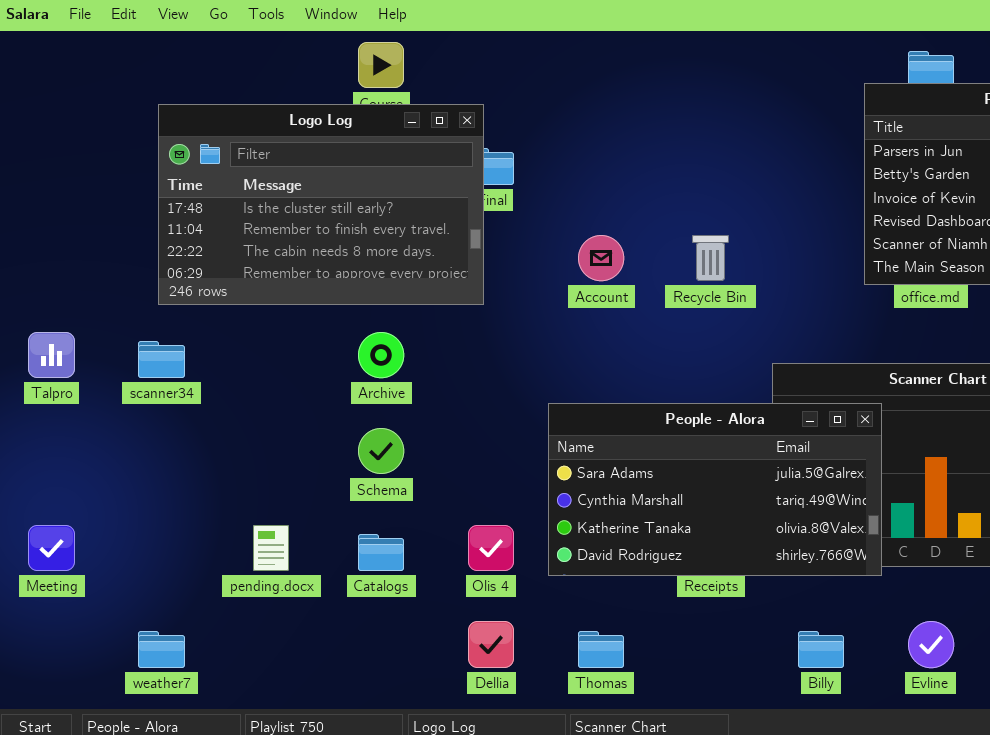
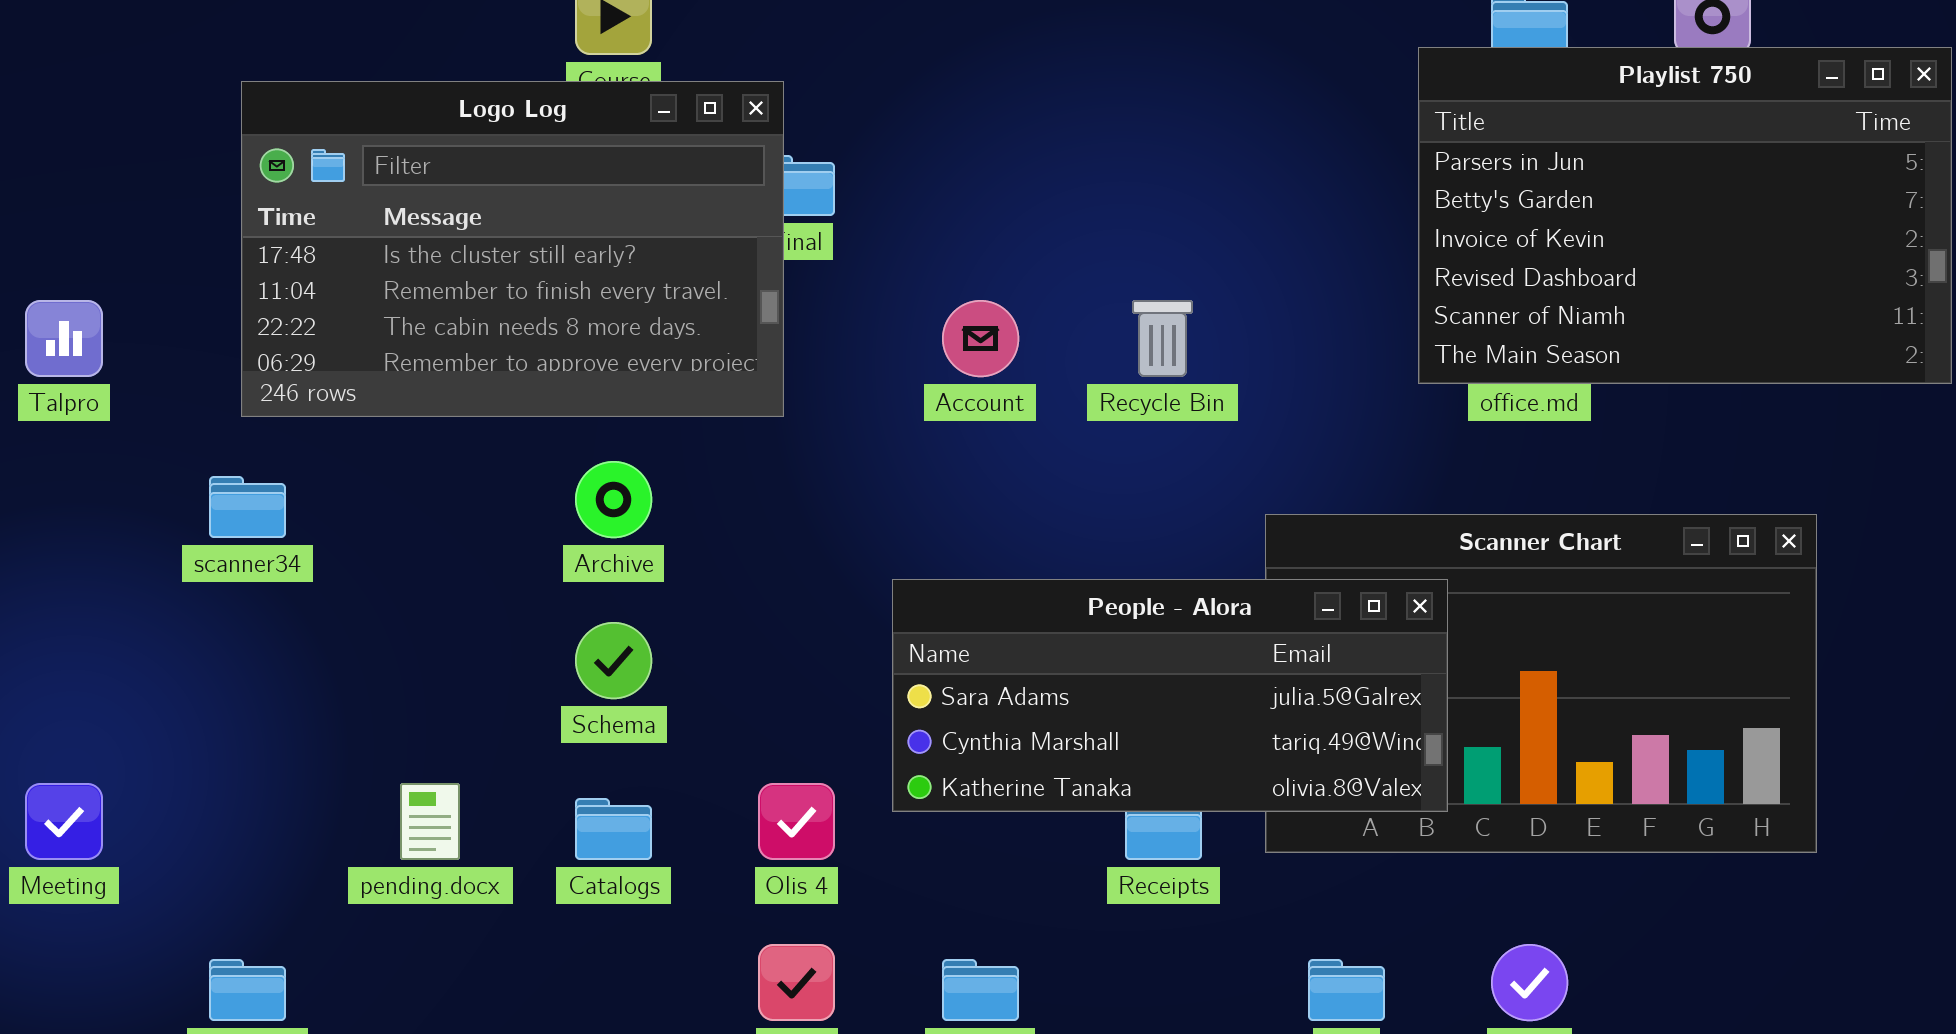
Talpro: [28,332,75,378] -> [25,300,103,377], moved
People - Alora: [548,403,882,576] -> [892,579,1448,812], resized

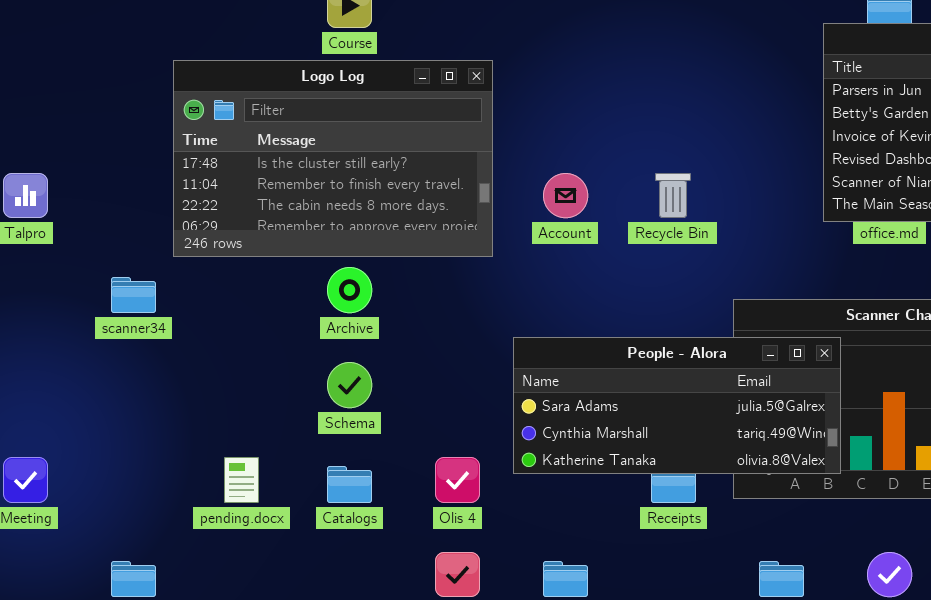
Logo Log: [241,81,784,417] -> [173,60,493,257], moved

